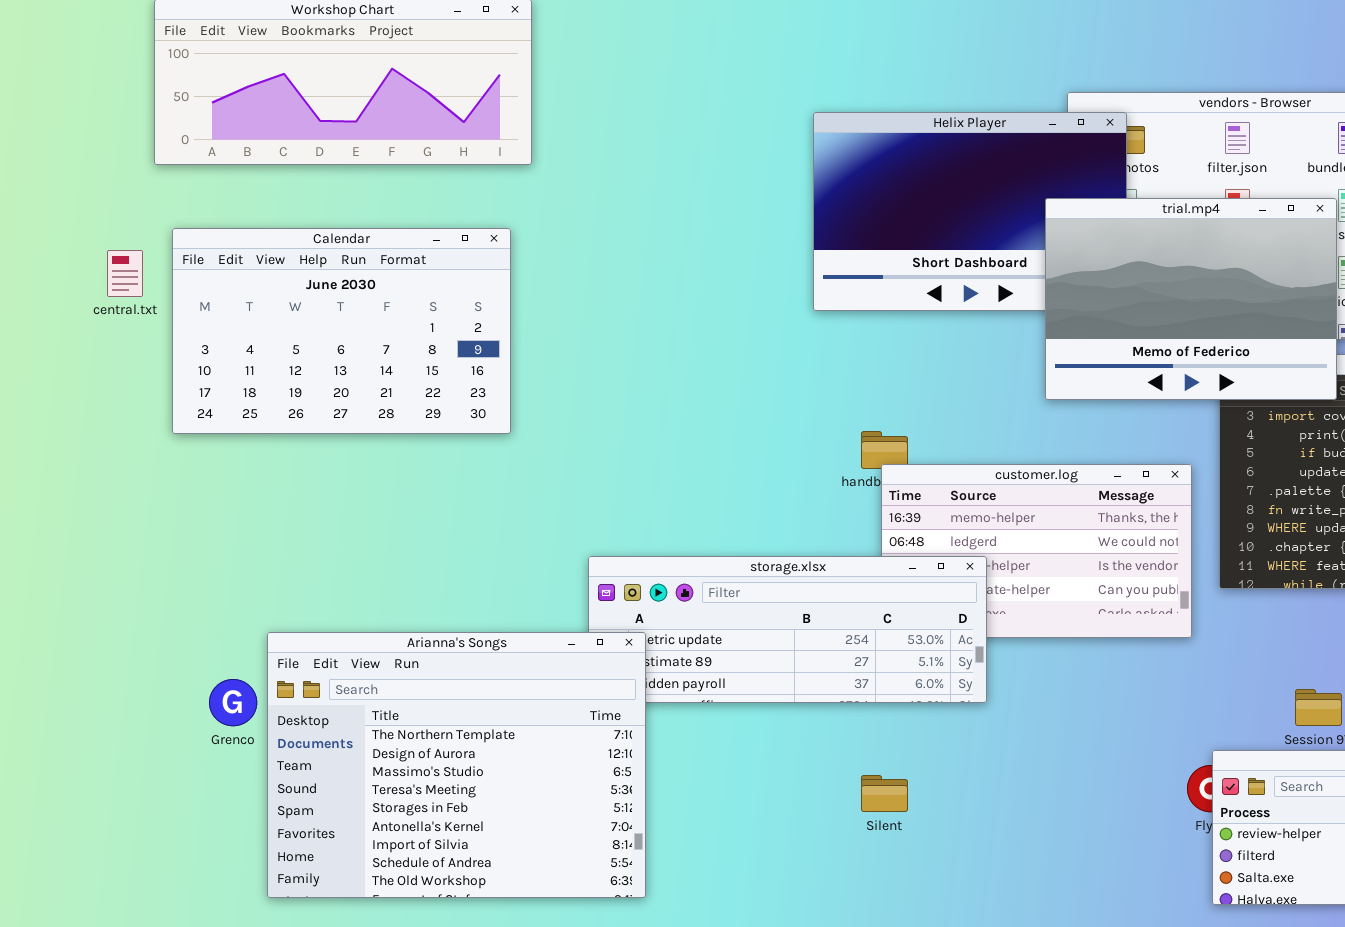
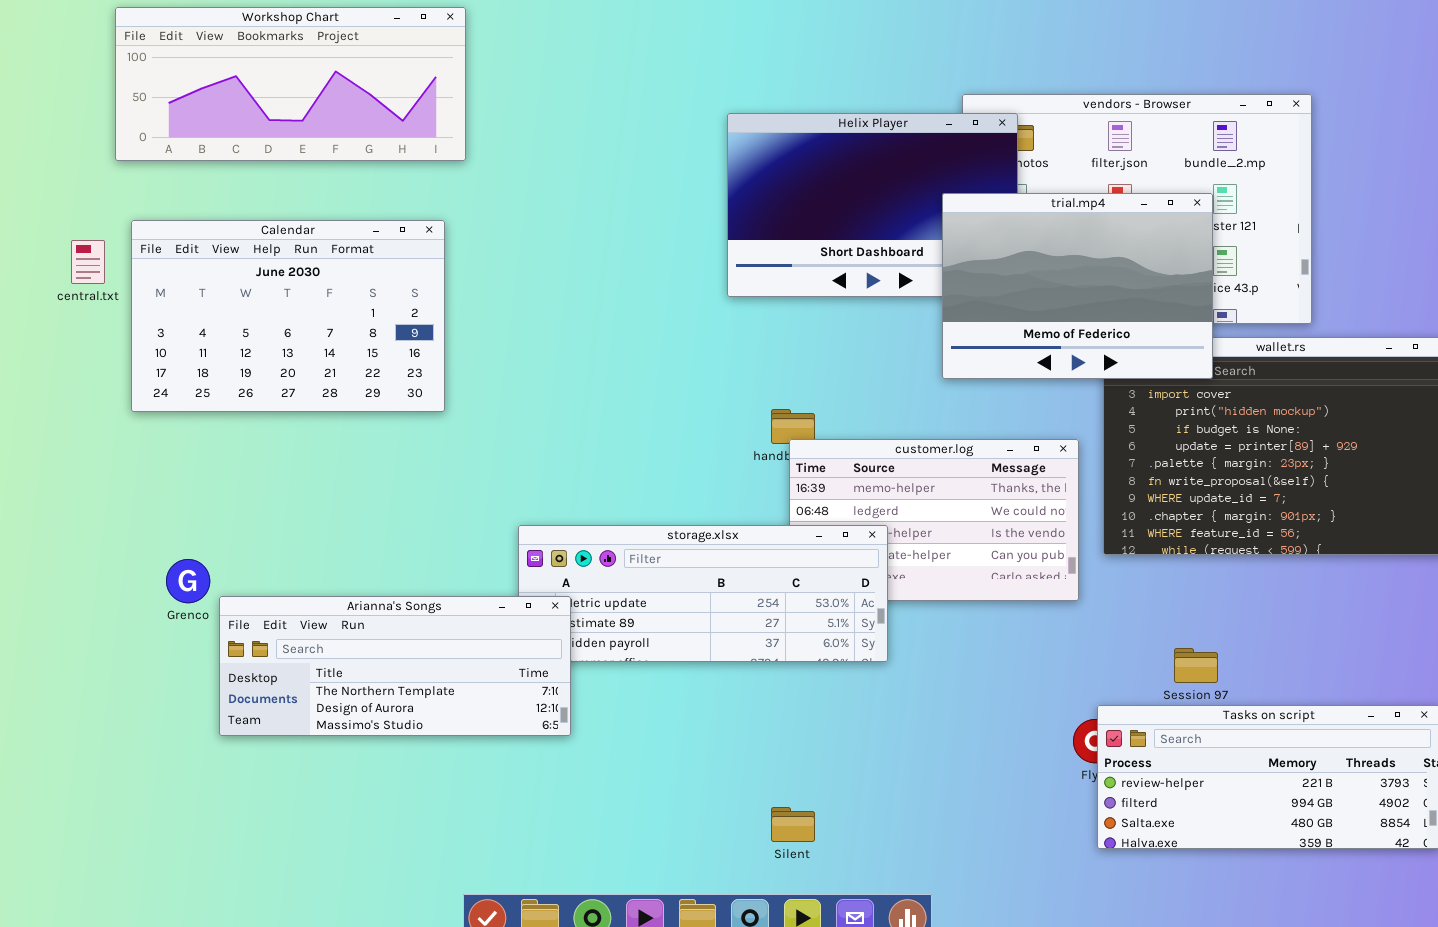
Arianna's Songs: [267,632,646,898] -> [219,596,571,736], resized
Grenco: [209,679,257,726] -> [166,559,210,603], moved
Silent: [861,775,908,812] -> [771,807,815,842], moved

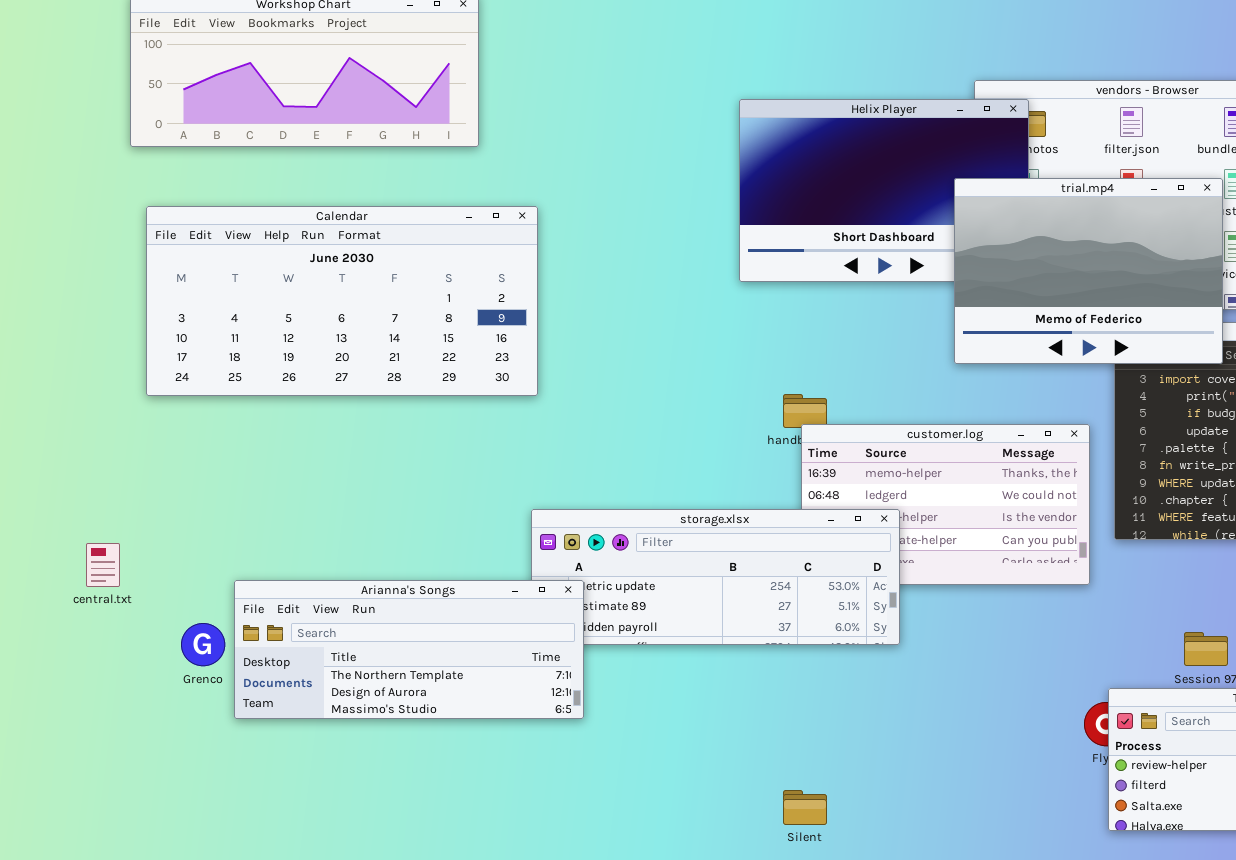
Calendar: [131,220,445,412] -> [146,206,538,396], resized
central.txt: [71,240,105,284] -> [86,543,120,587], moved
Grenco: [166,559,210,603] -> [181,623,225,666], moved

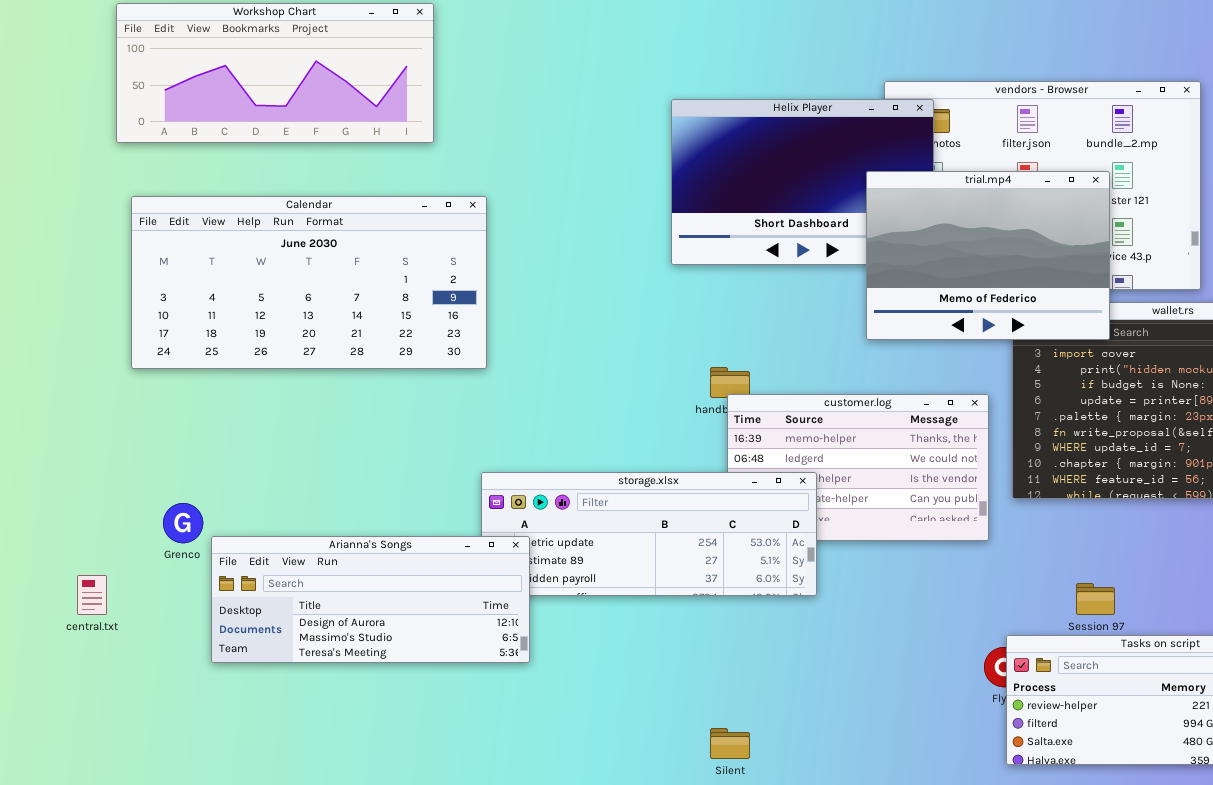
central.txt: [86,543,120,587] -> [77,575,107,615], moved
Arianna's Songs: [234,580,584,719] -> [211,536,530,663], scrolled down 1 row
Grenco: [181,623,225,666] -> [163,503,203,543], moved

